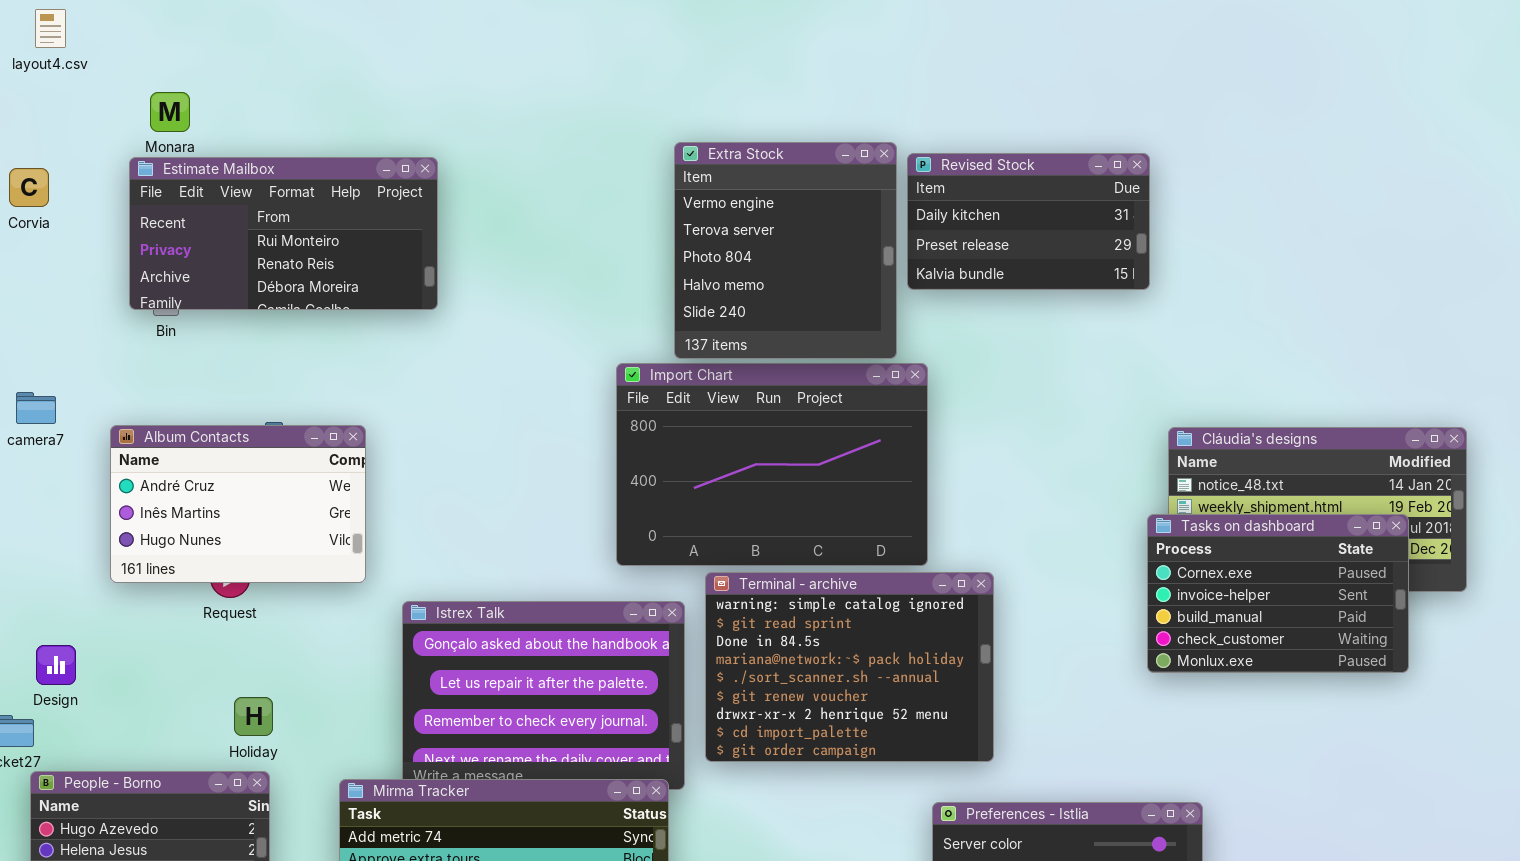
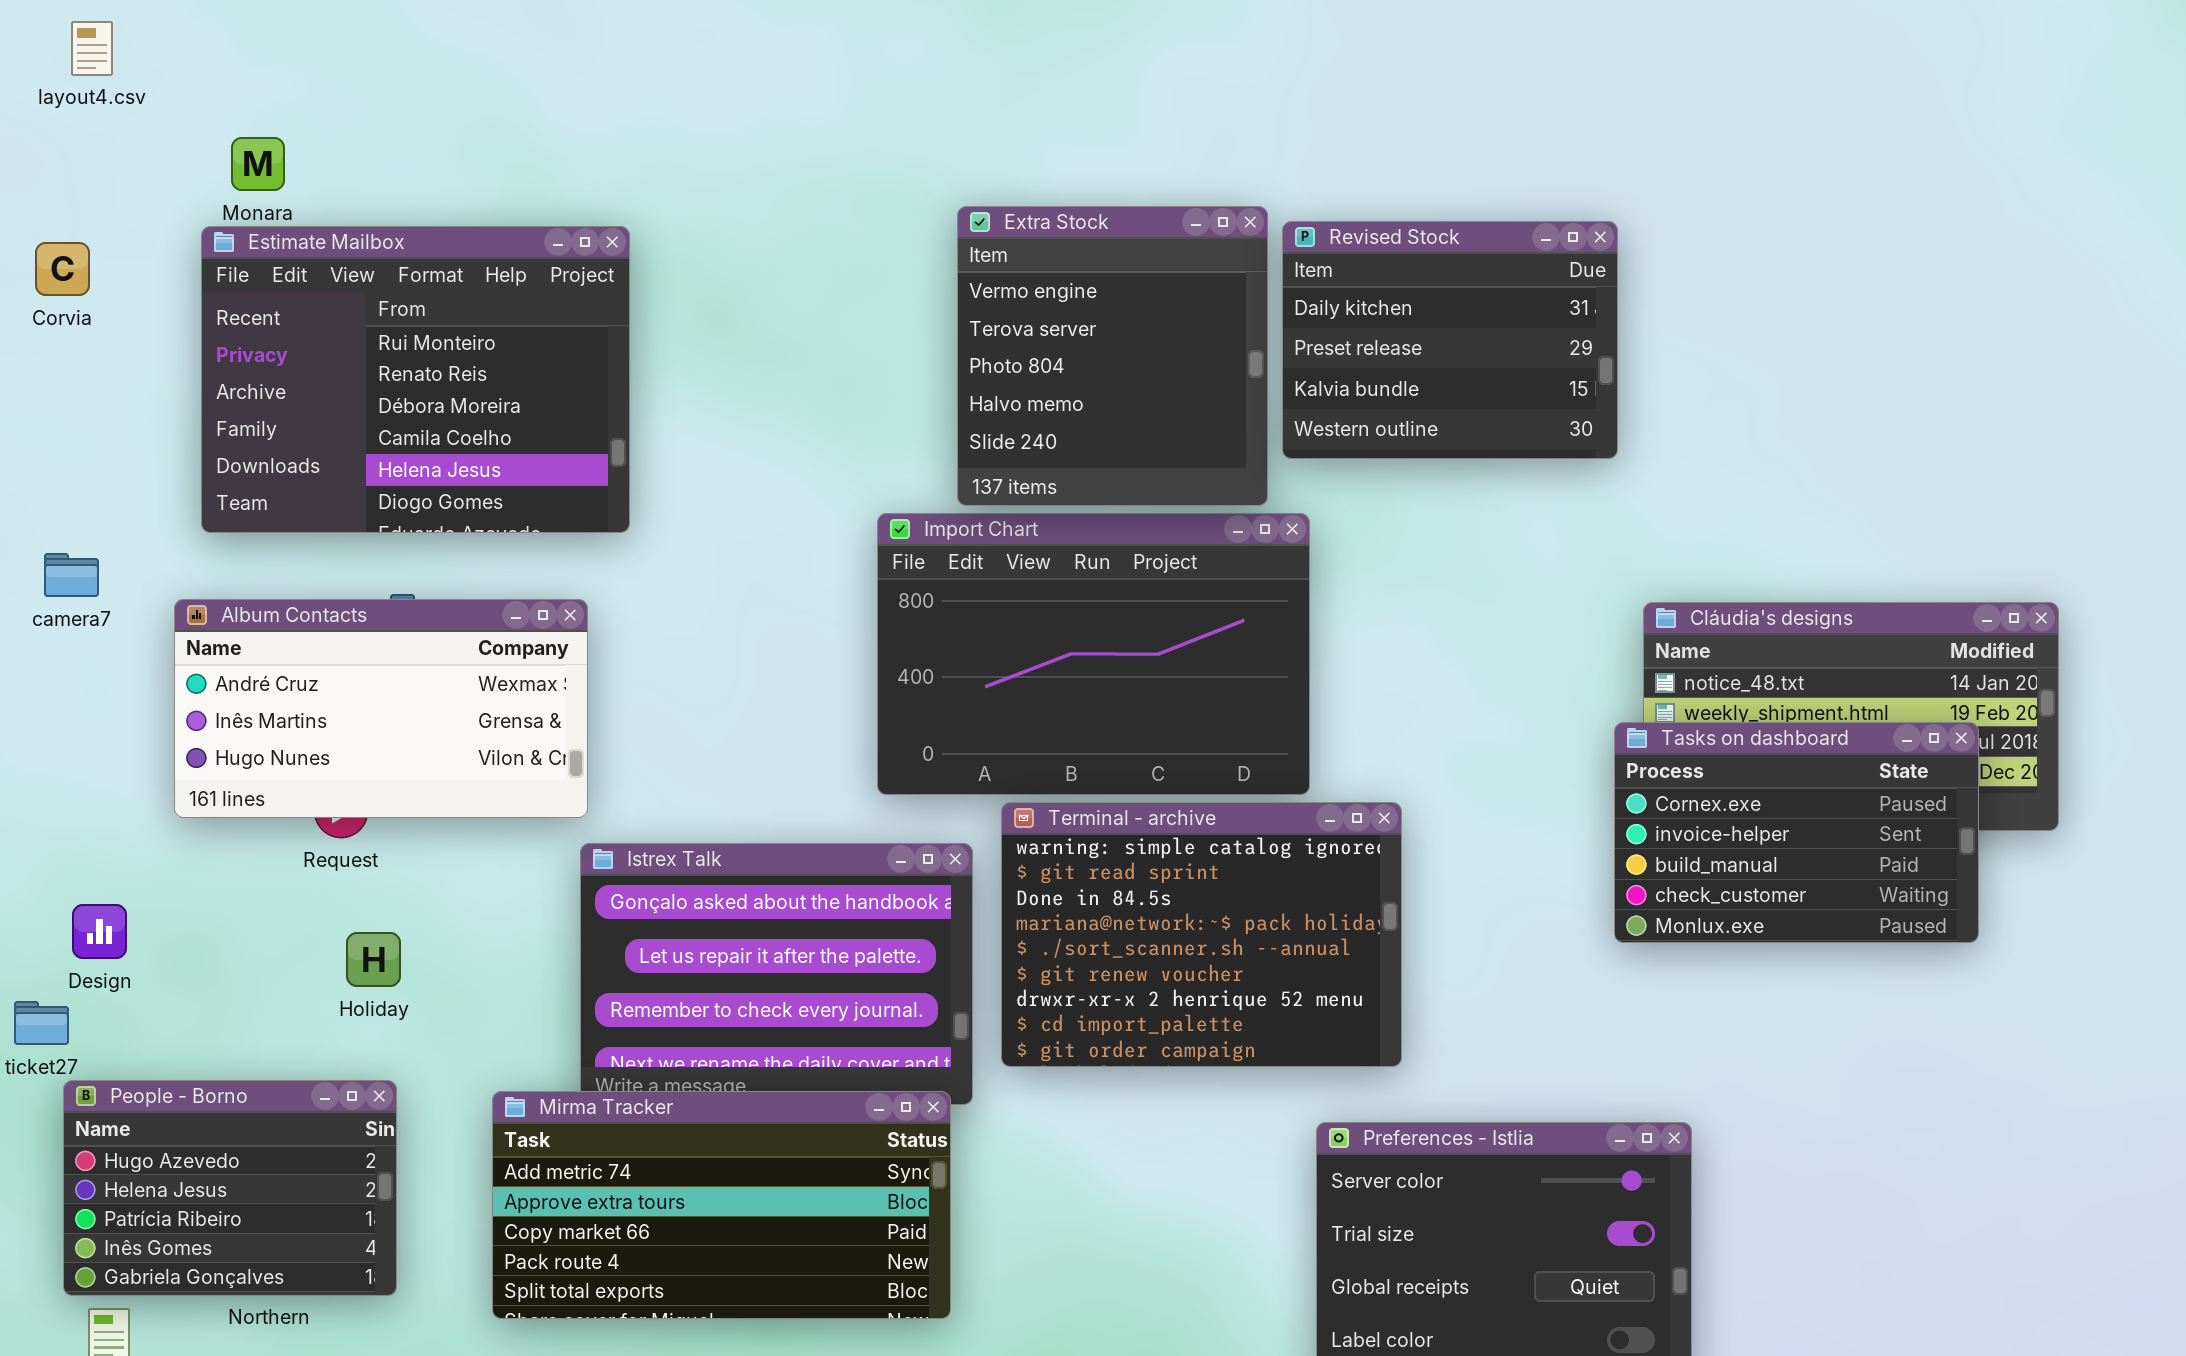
Revised Stock: [907,153,1150,290] -> [1282,221,1618,459], resized
Estimate Mailbox: [129,157,438,310] -> [201,226,630,533], resized
Album Contacts: [110,425,366,583] -> [174,599,588,818], resized
Holiday: [234,697,273,736] -> [346,932,401,987], moved

